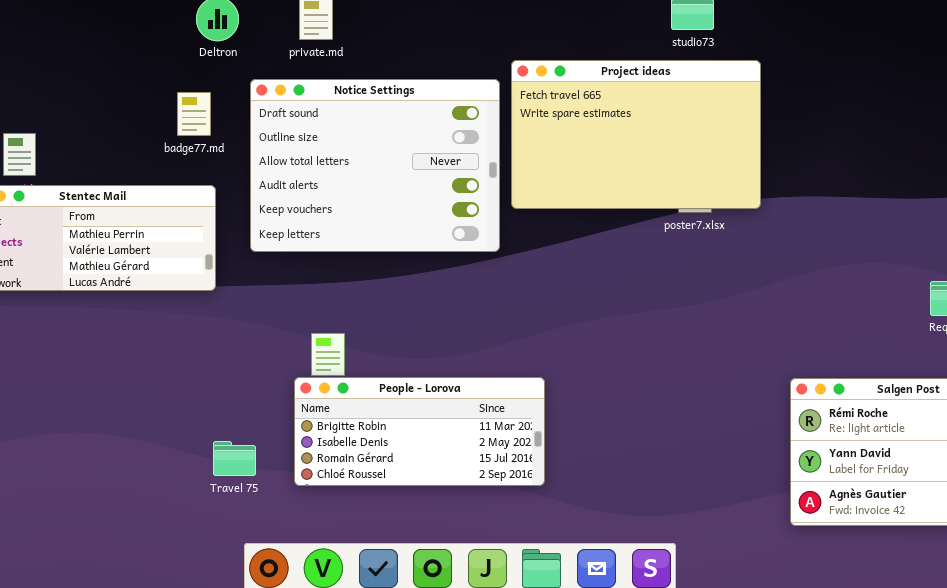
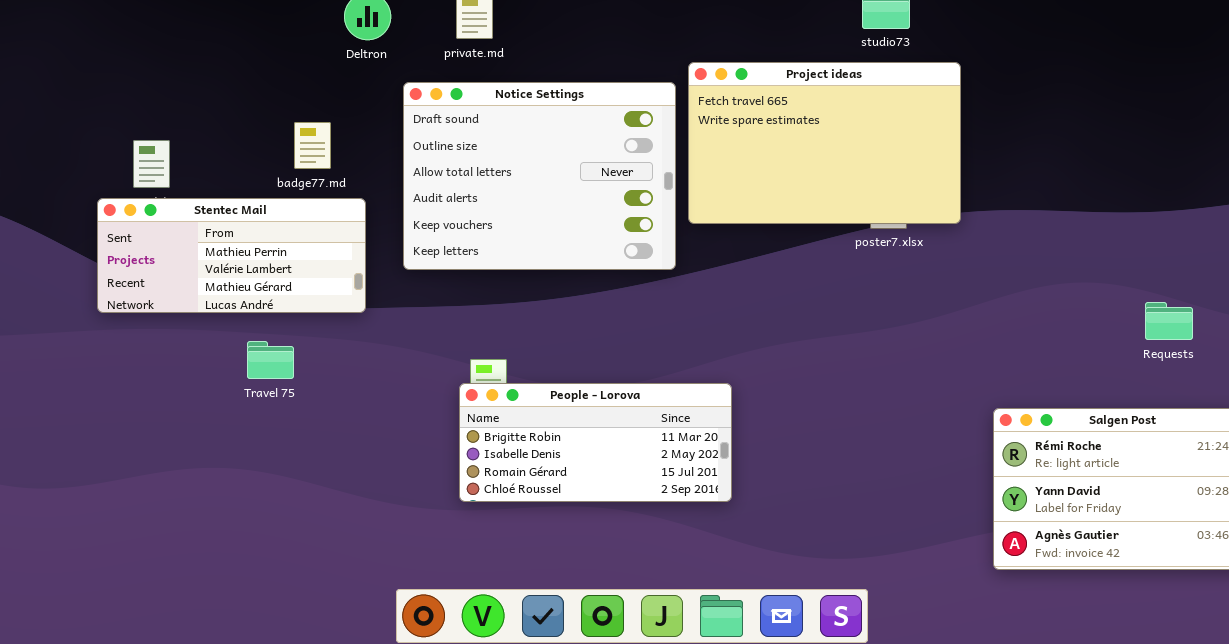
badge77.md: [177,92,211,136] -> [294,122,331,169], moved
People - Lorova: [294,377,545,486] -> [459,383,732,502], moved
Travel 75: [213,441,256,476] -> [247,341,294,379], moved

